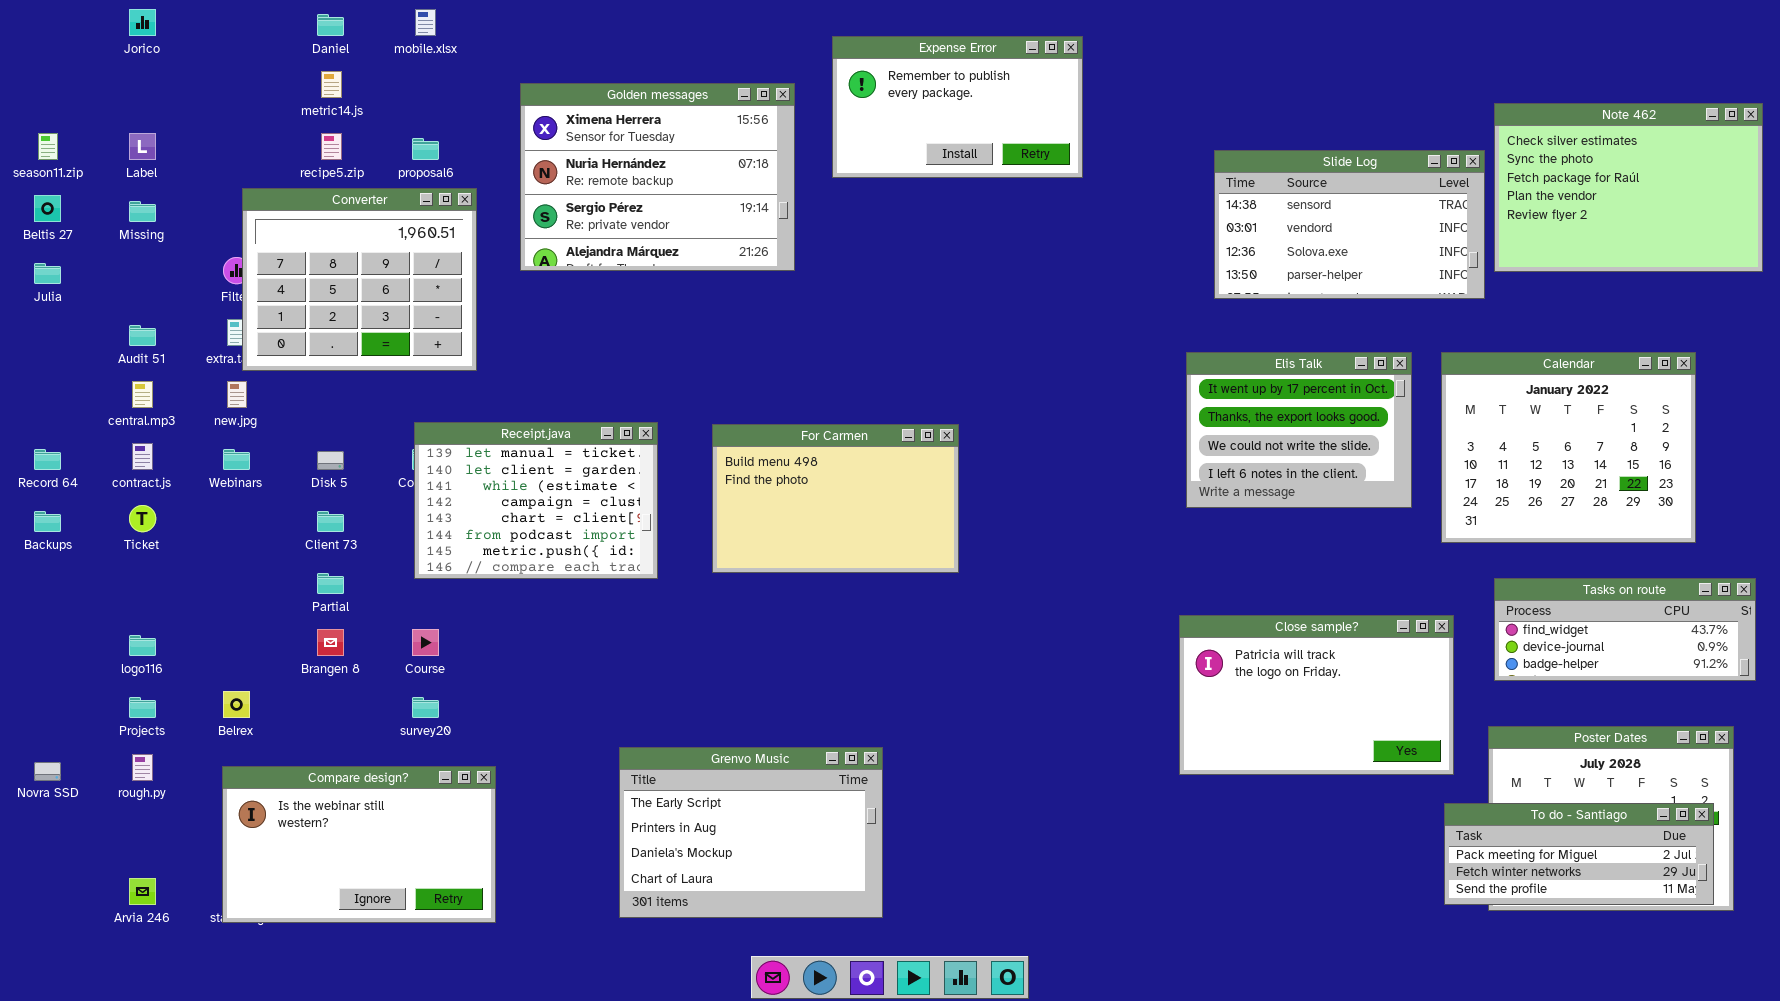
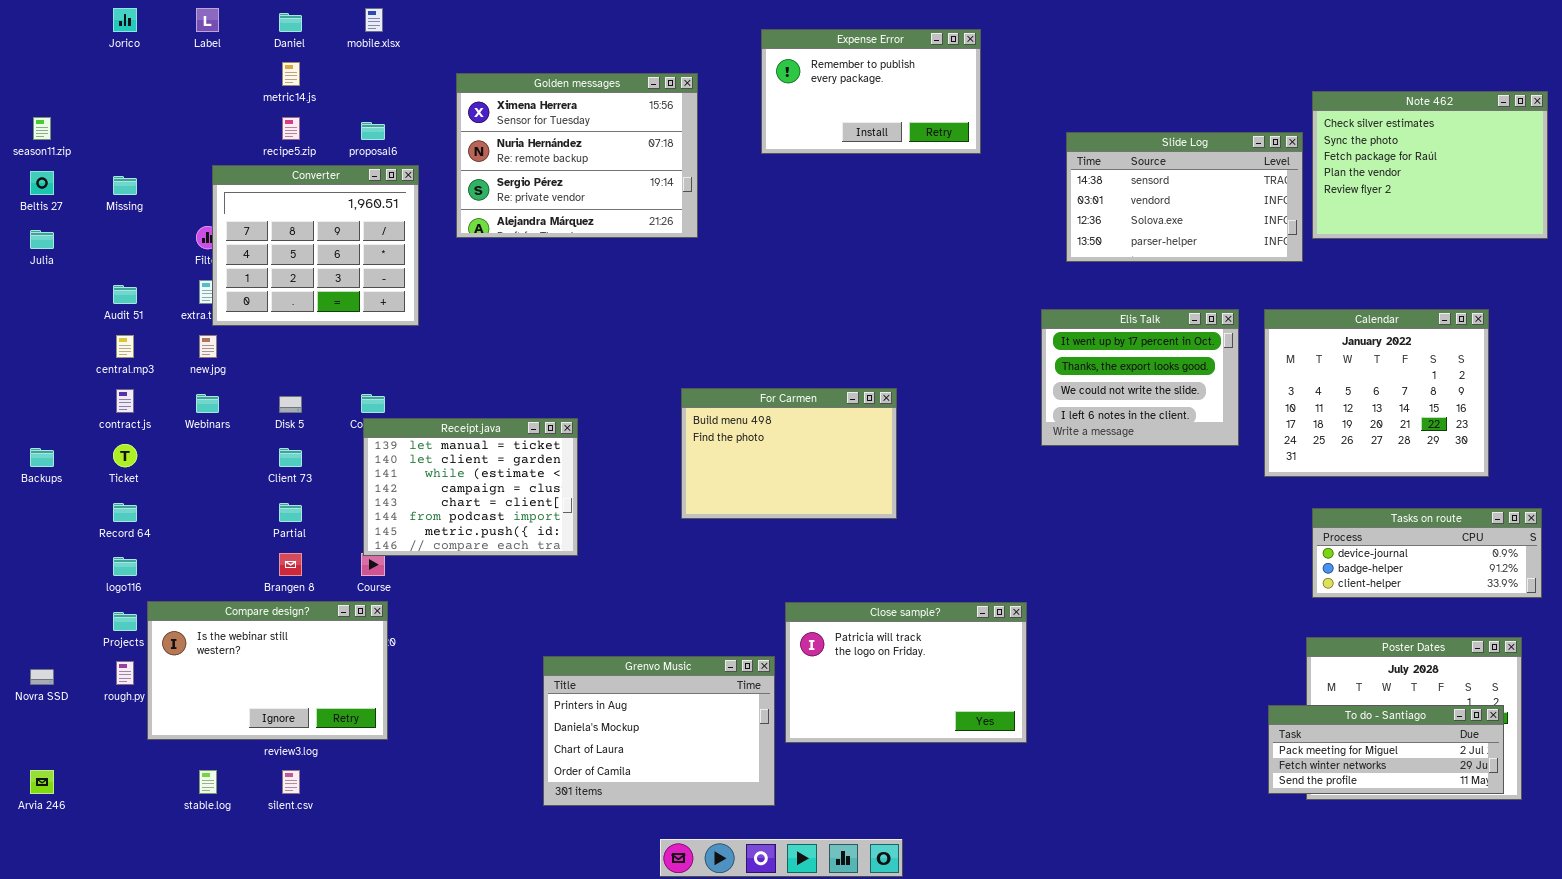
Expense Error: [832,36,1083,178] -> [761,29,981,154], moved
Label: [129,133,156,160] -> [196,8,219,32], moved
Receipt.java: [414,422,658,579] -> [363,418,578,556], moved
For Carmen: [712,424,959,573] -> [681,388,897,519], moved
Record 64: [34,449,61,470] -> [113,503,137,522], moved
Tasks on route: [1494,578,1756,681] -> [1312,508,1542,598], scrolled down 1 row
Close sample?: [1179,615,1454,775] -> [785,602,1027,743], moved
Grenvo Music: [619,747,883,918] -> [543,656,775,806], scrolled down 1 row
Compare design?: [222,766,496,923] -> [147,601,388,740], moved
Arvia 246: [129,878,156,905] -> [30,770,54,794], moved

